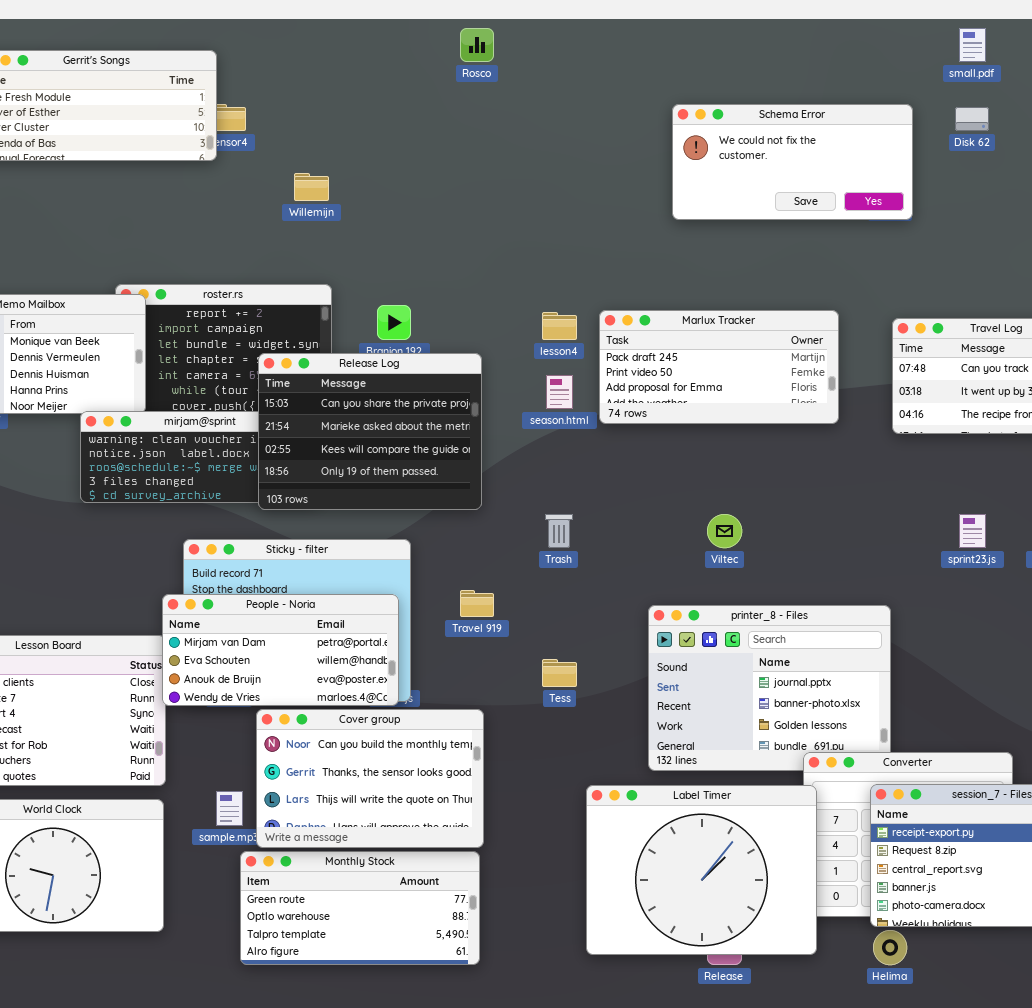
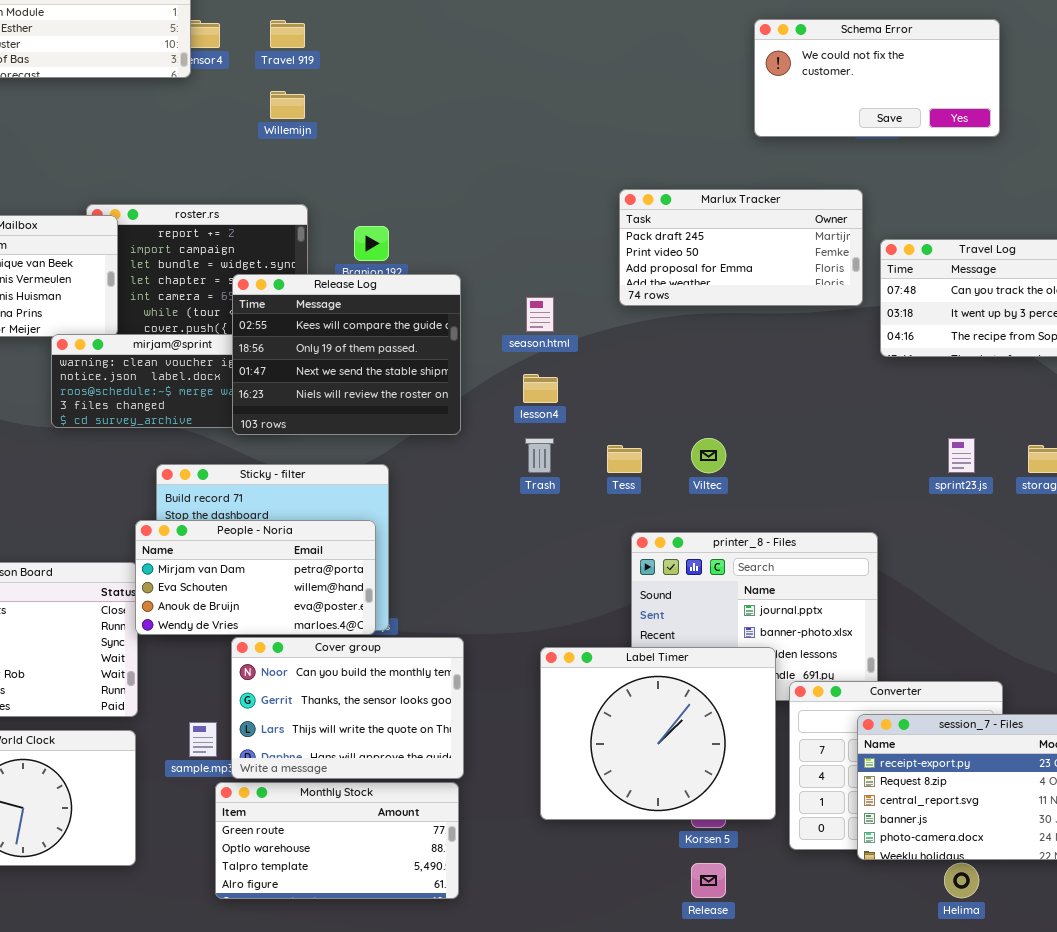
Schema Error: [672,104,913,220] -> [754,19,1000,137], moved
Marlux Tracker: [599,310,839,424] -> [619,189,863,306], moved
lesson4: [542,312,577,340] -> [523,374,558,403], moved
Release Log: [258,353,482,510] -> [232,274,461,435], scrolled down 2 rows
Travel 919: [460,590,494,617] -> [270,20,305,48], moved
Tess: [542,659,577,687] -> [607,445,642,473], moved
Label Timer: [586,785,817,955] -> [540,647,776,820], moved
Helima: [873,930,907,965] -> [944,863,979,898], moved

